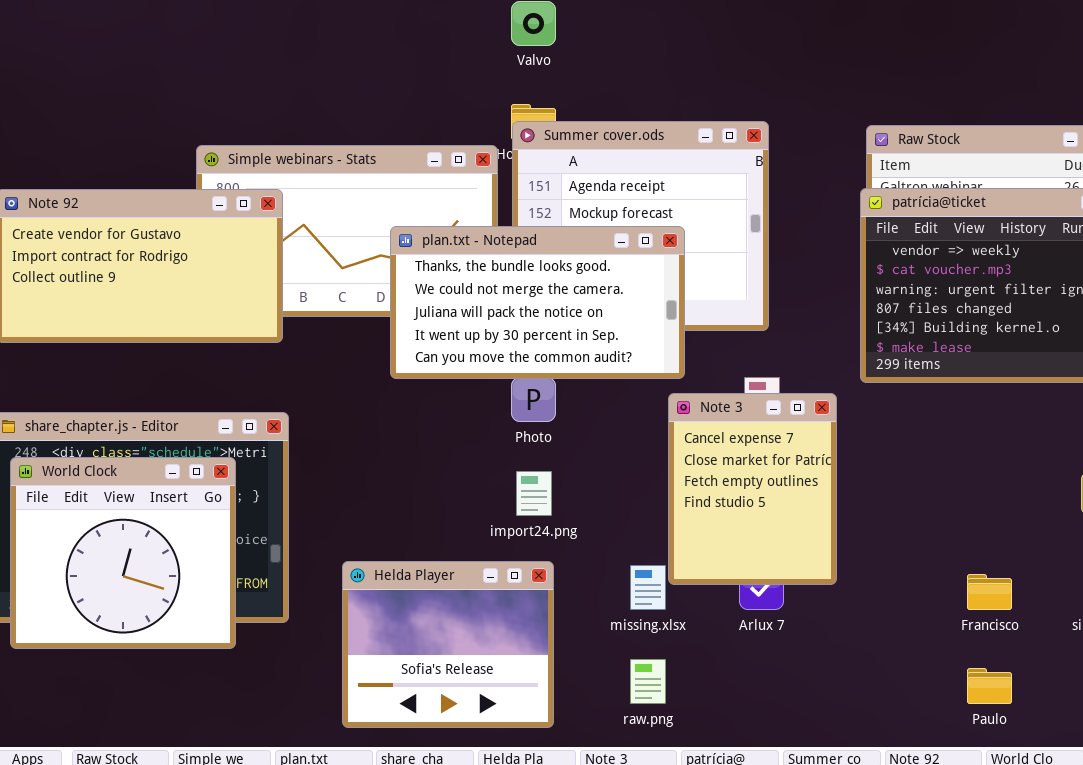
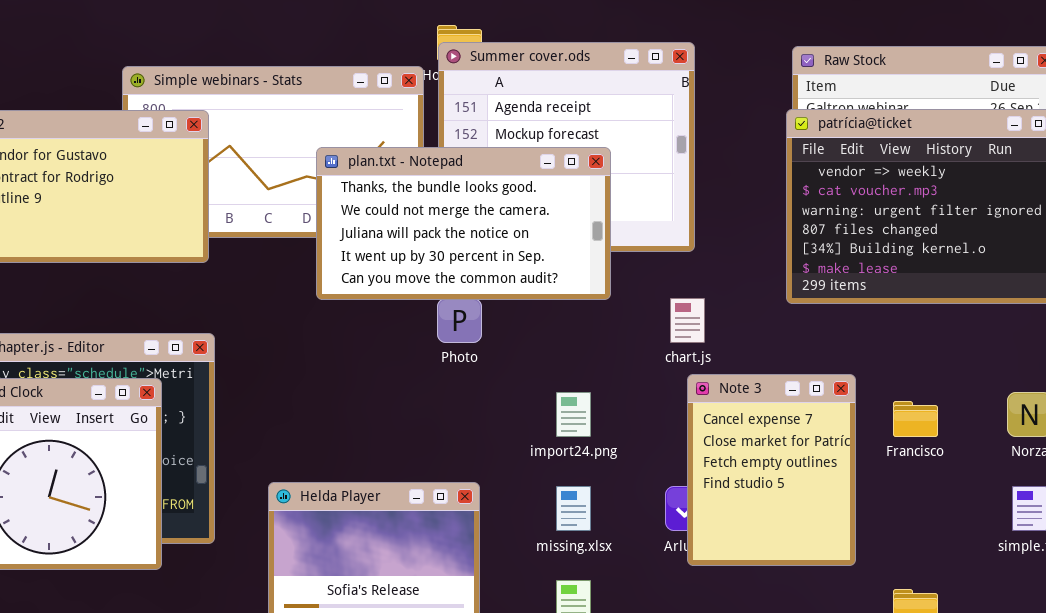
Note 3: [668,393,837,585] -> [687,374,856,566], moved
import24.png: [516,471,552,516] -> [556,392,591,437], moved
Francisco: [967,574,1012,610] -> [893,401,938,437], moved

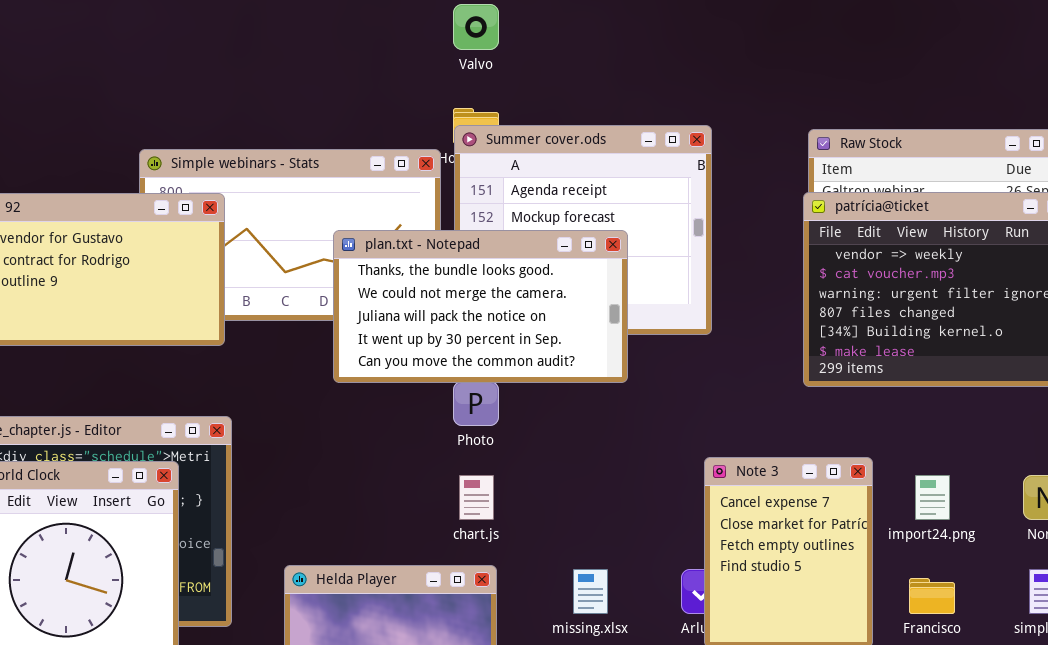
chart.js: [670,298,705,343] -> [459,475,494,520], moved
import24.png: [556,392,591,437] -> [915,475,950,520], moved
Francisco: [893,401,938,437] -> [909,578,955,614], moved

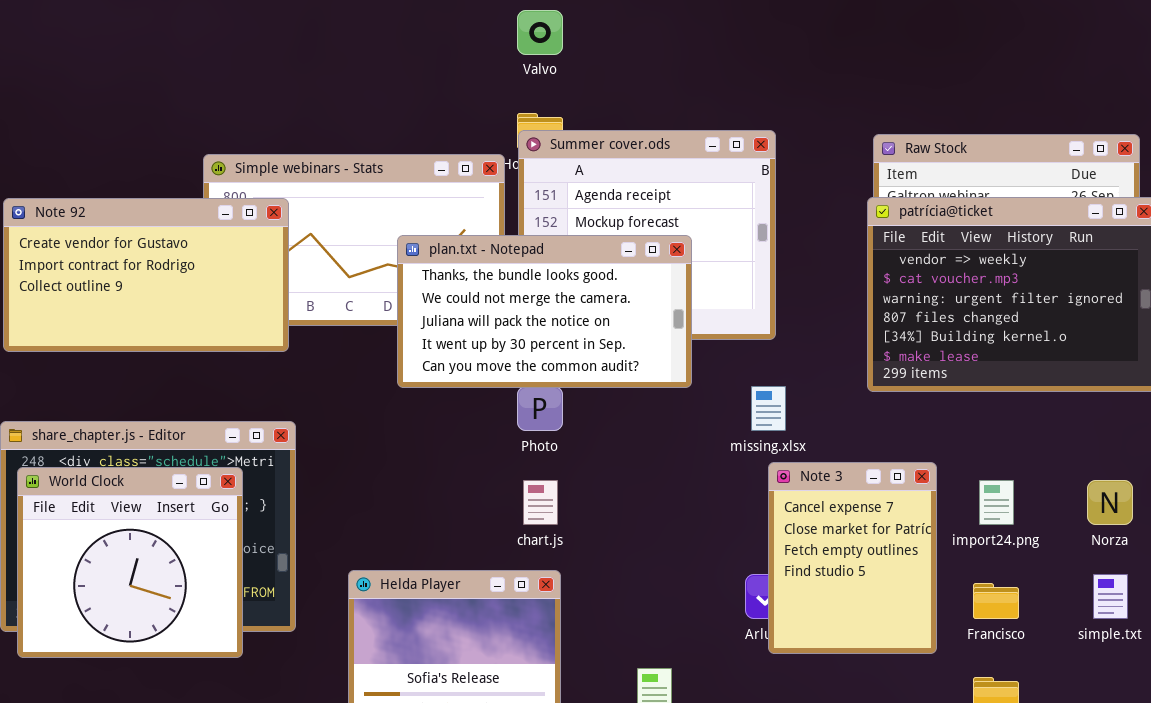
missing.xlsx: [573,569,608,614] -> [751,386,786,431], moved

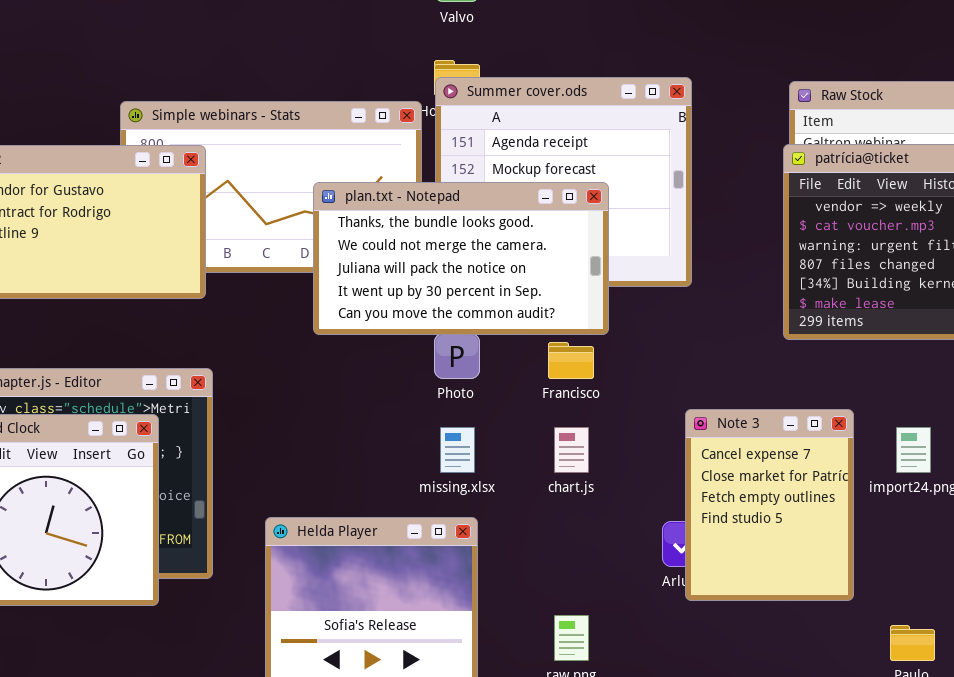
missing.xlsx: [751,386,786,431] -> [440,427,475,473], moved
chart.js: [523,480,558,525] -> [554,427,589,473], moved
Francisco: [973,583,1019,619] -> [548,342,594,379], moved

